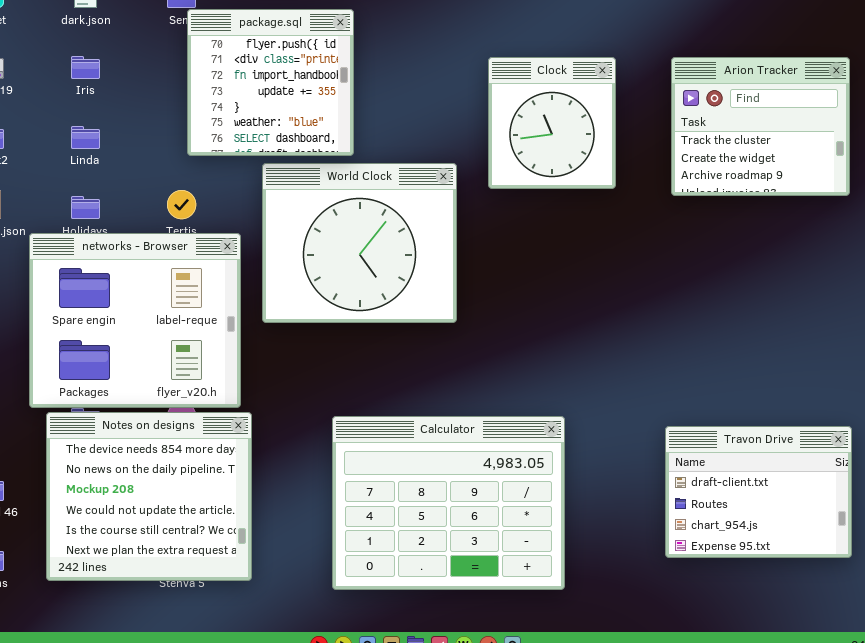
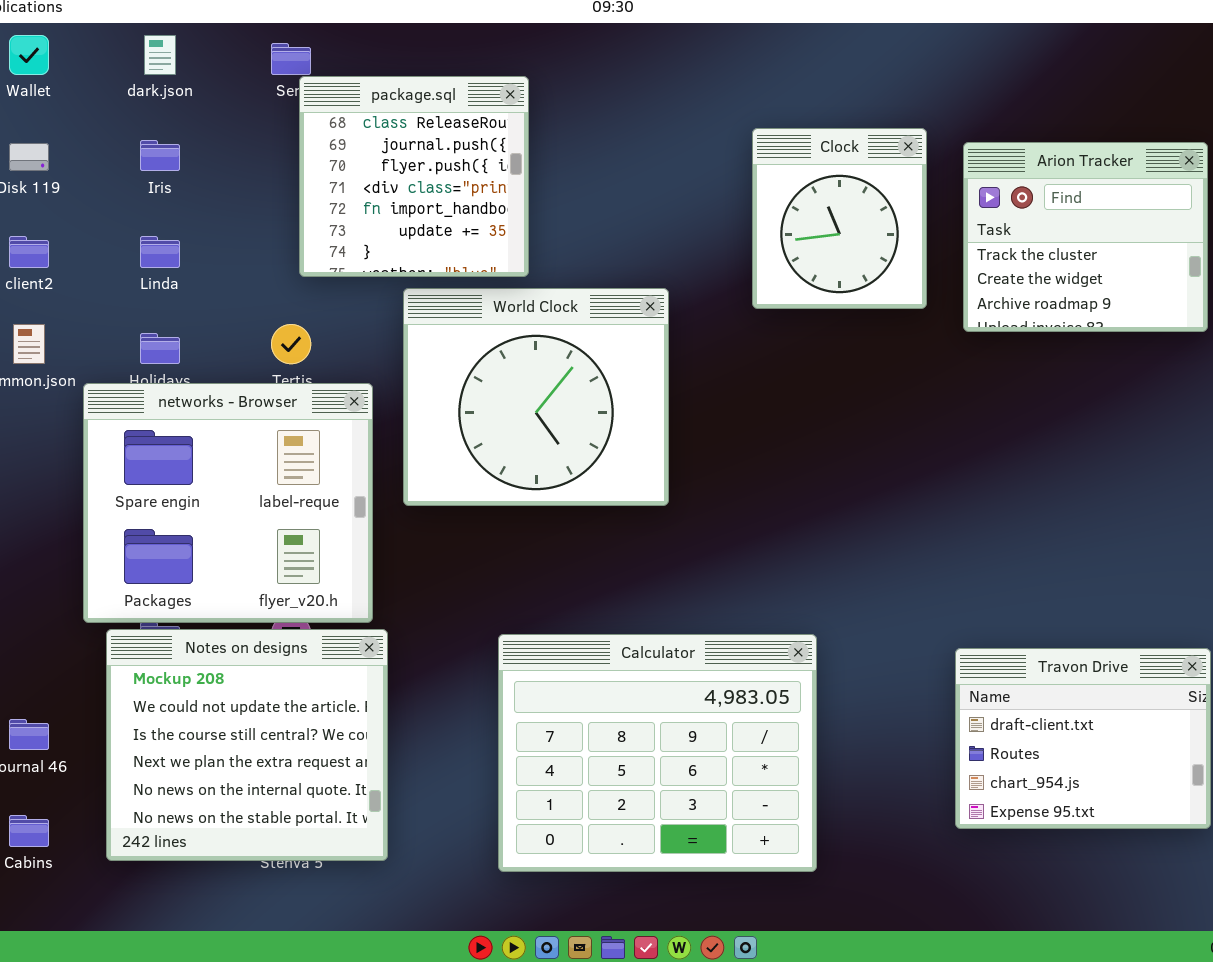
package.sql: [187,9,354,156] -> [299,76,529,277], scrolled up 2 rows
Clock: [488,57,616,189] -> [752,128,927,309], moved
Notes on designs: [46,412,252,581] -> [106,629,388,861], scrolled down 2 rows

